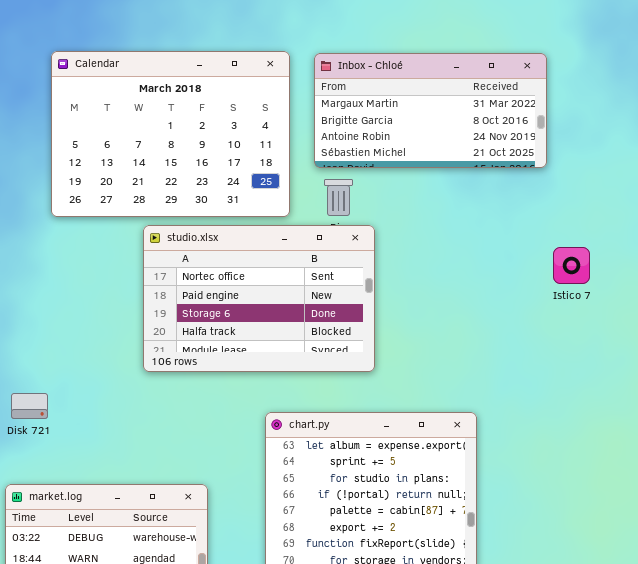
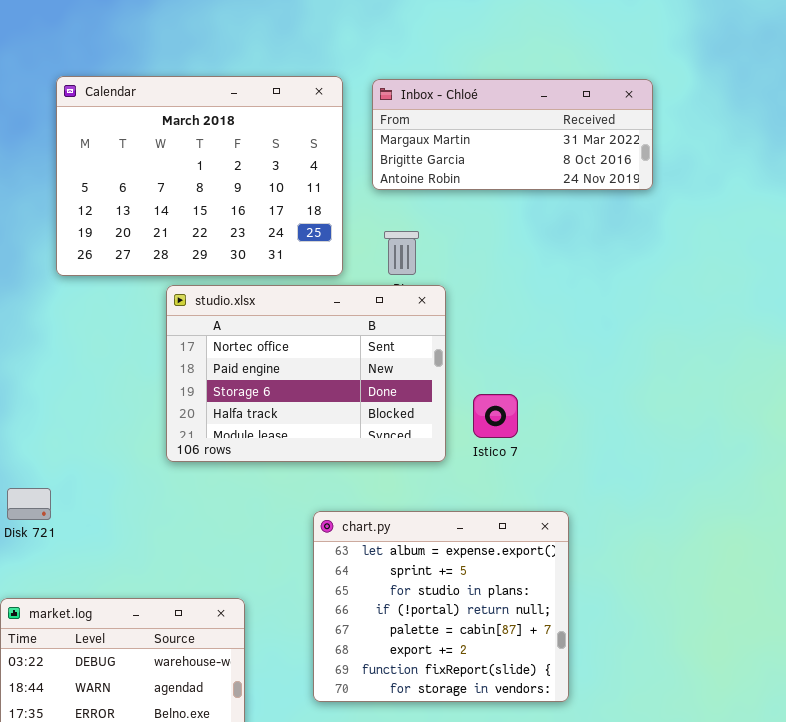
Inbox - Chloé: [314,53,547,168] -> [372,79,653,190], resized
Istico 7: [553,247,590,284] -> [473,394,518,438], moved

